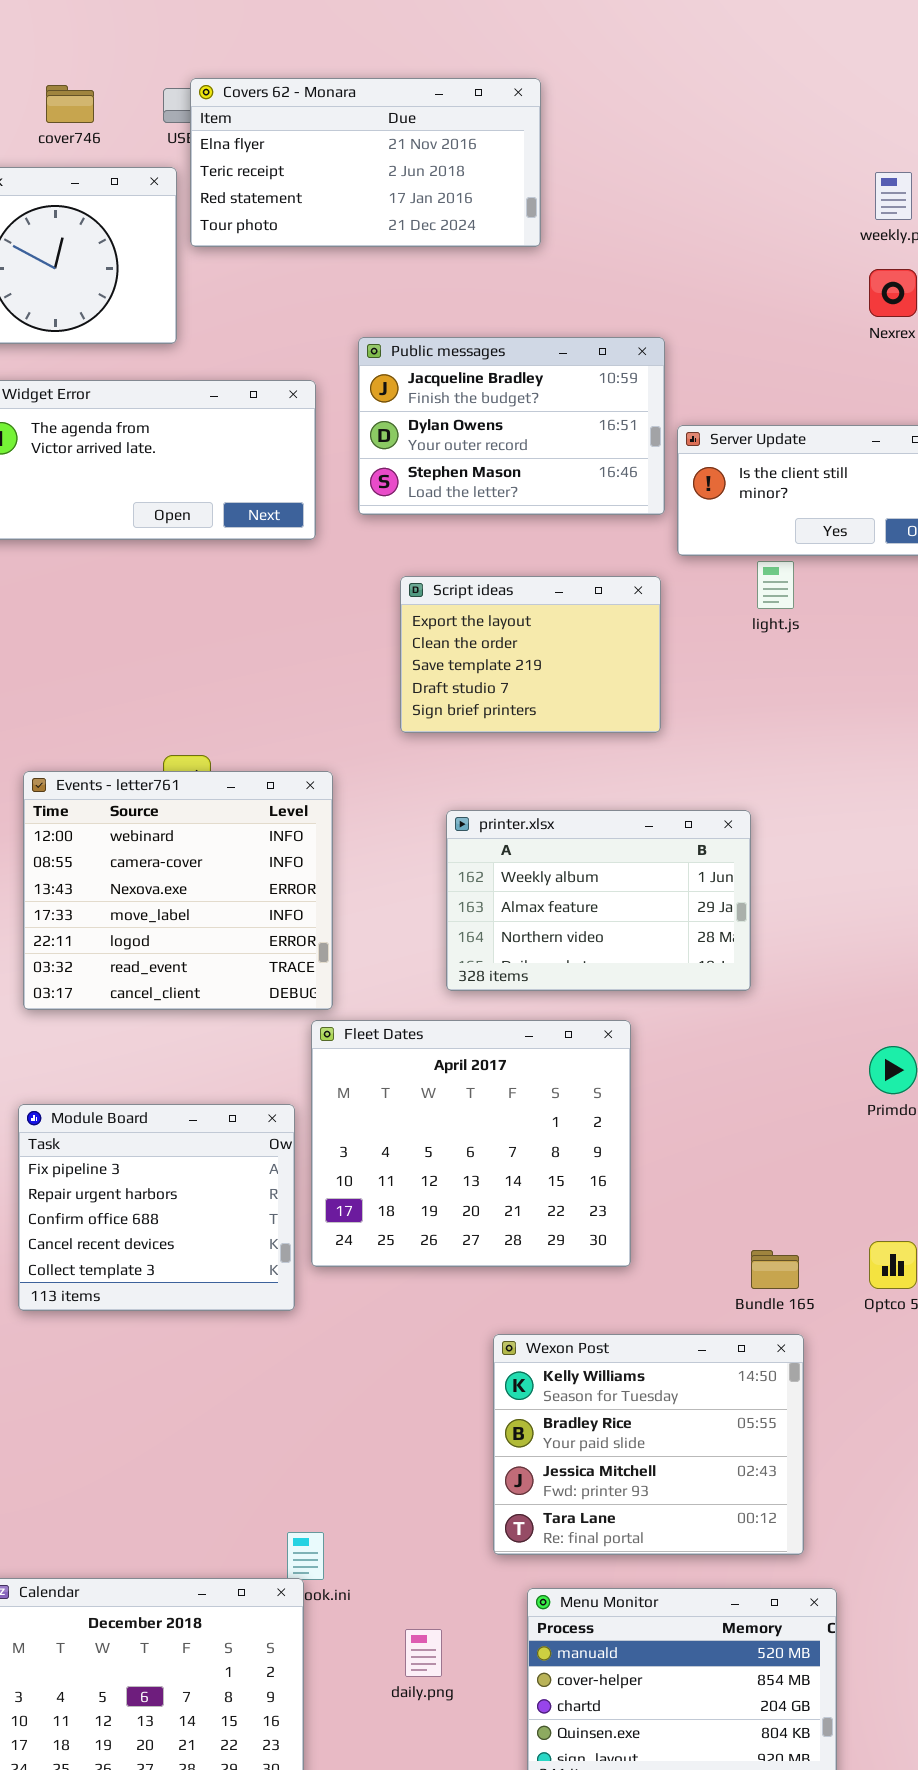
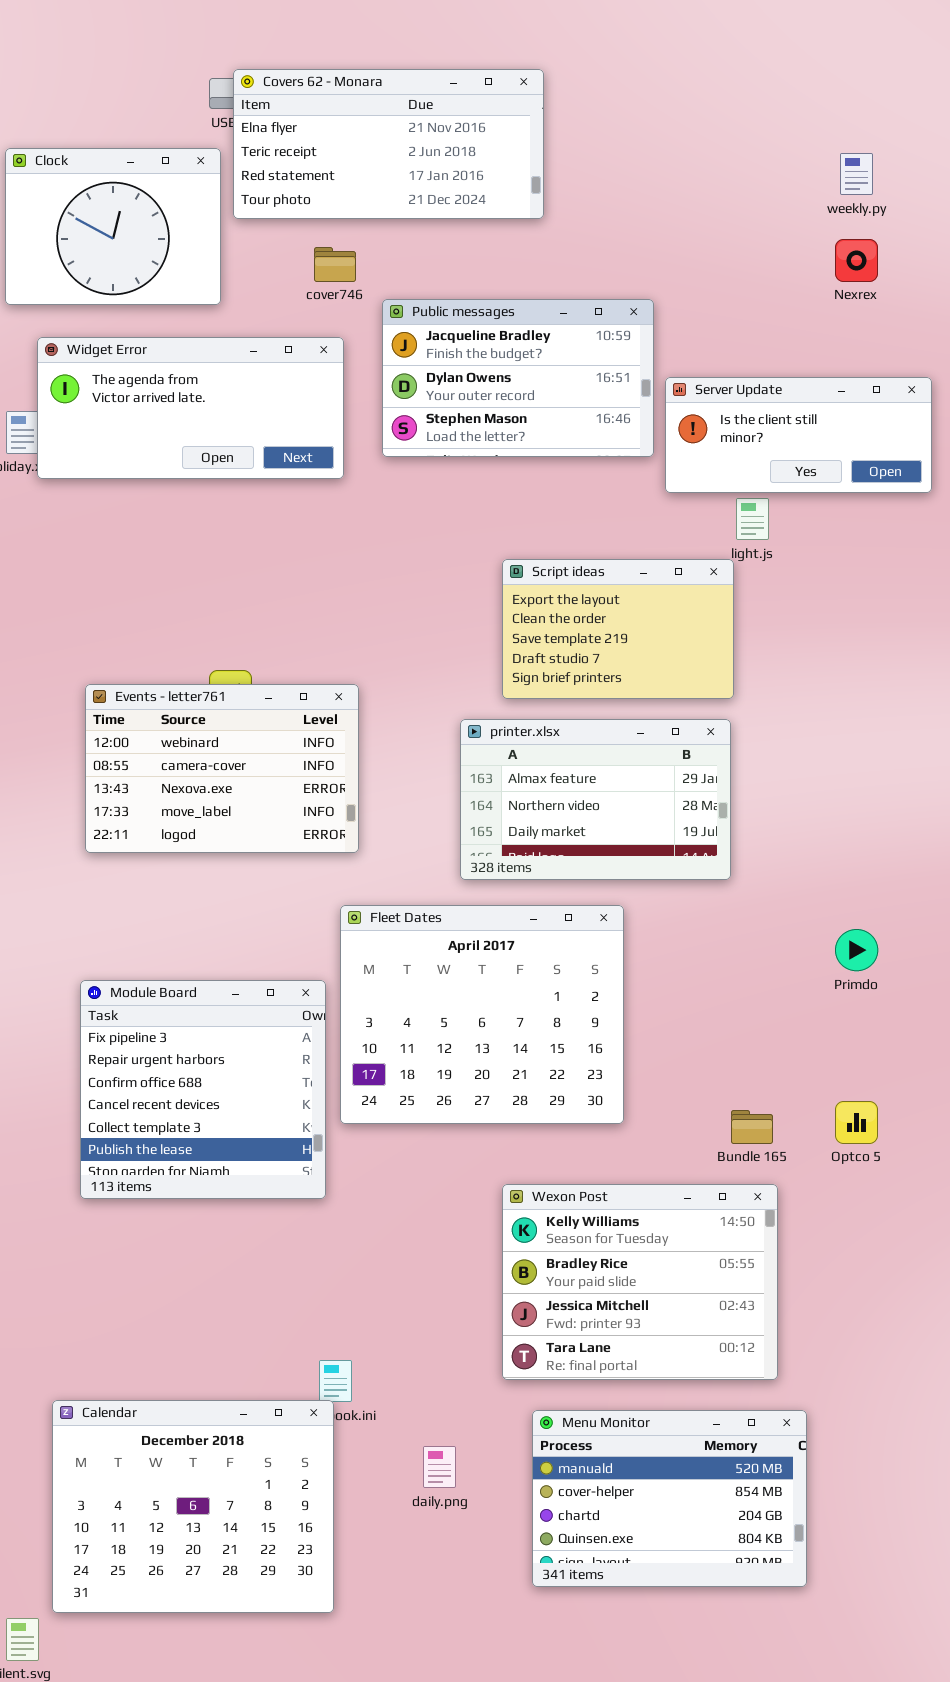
cover746: [46,85,94,123] -> [314,247,356,282], moved
Script ideas: [400,576,661,733] -> [502,559,734,699], moved
Events - letter761: [23,771,333,1010] -> [85,684,359,853], resized
printer.xlsx: [446,810,751,991] -> [460,719,731,880], scrolled down 1 row
Module Board: [18,1104,295,1311] -> [80,980,326,1199], resized

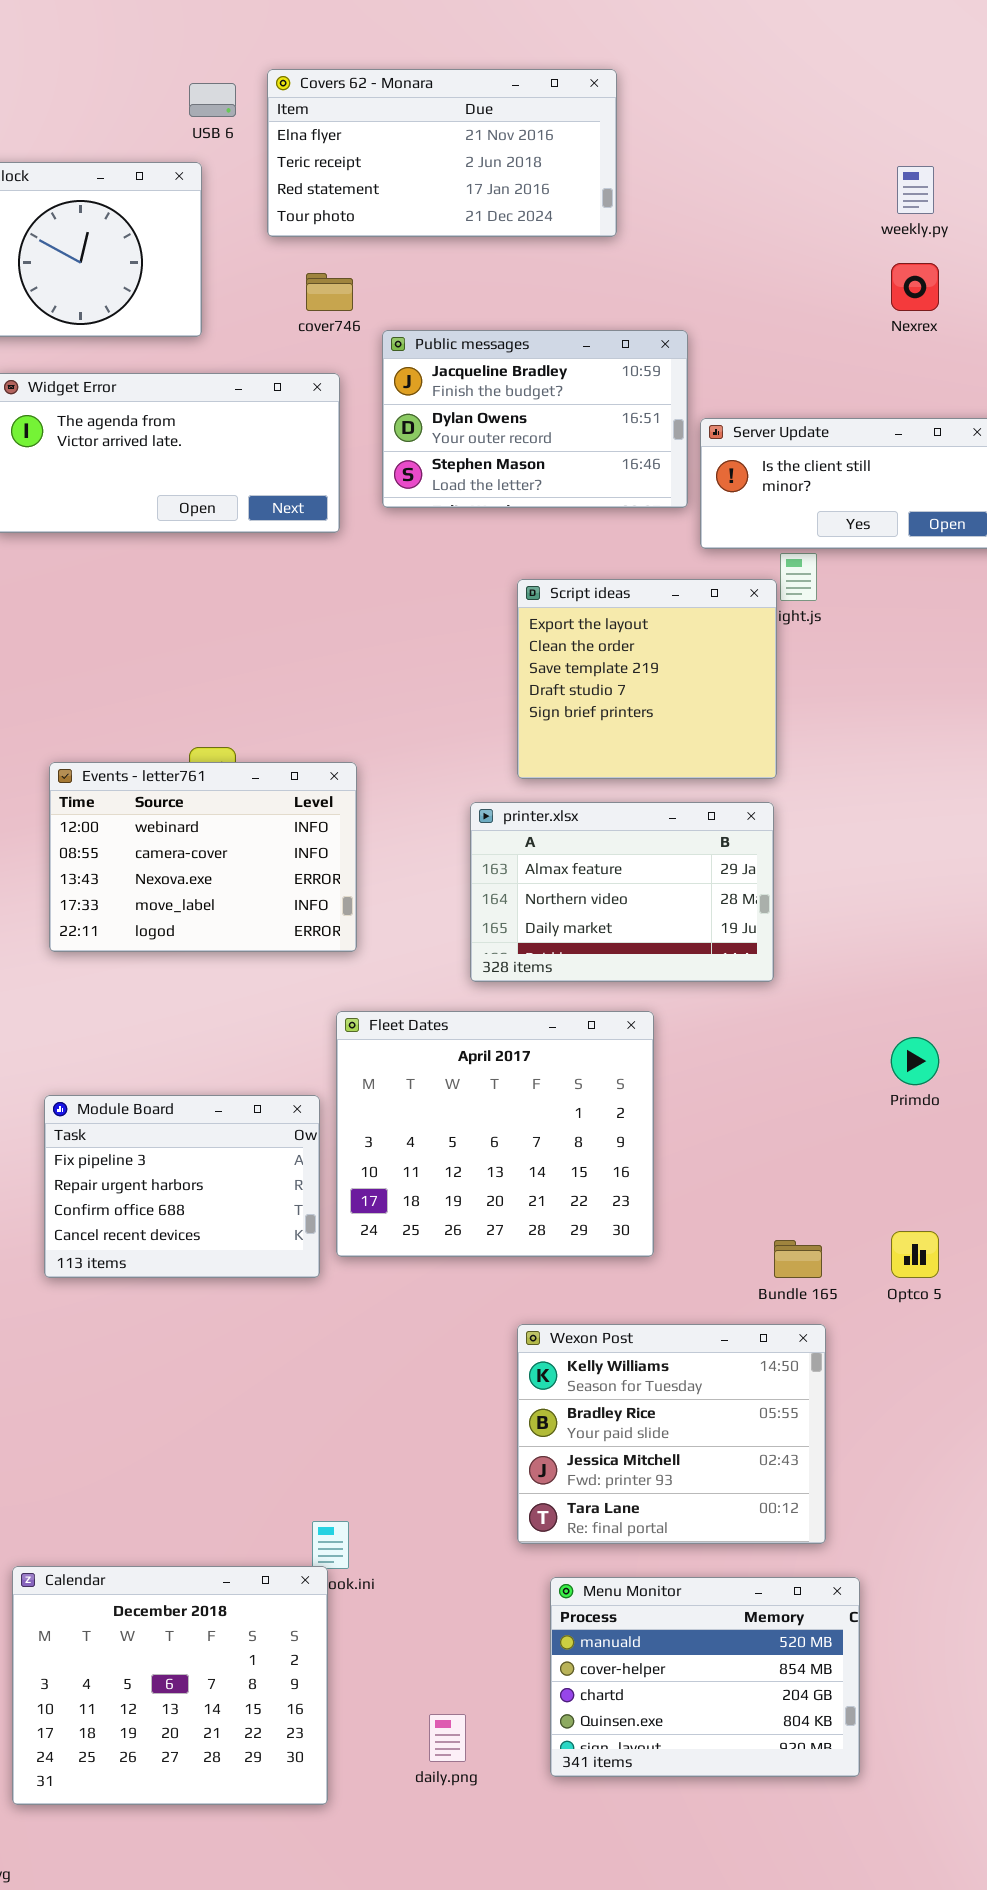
Covers 62 - Monara: [233,69,544,219] -> [267,69,617,237], moved
Script ideas: [502,559,734,699] -> [517,579,777,779], resized
Module Board: [80,980,326,1199] -> [44,1095,320,1278], resized
daily.png: [423,1446,456,1488] -> [429,1714,466,1762], moved

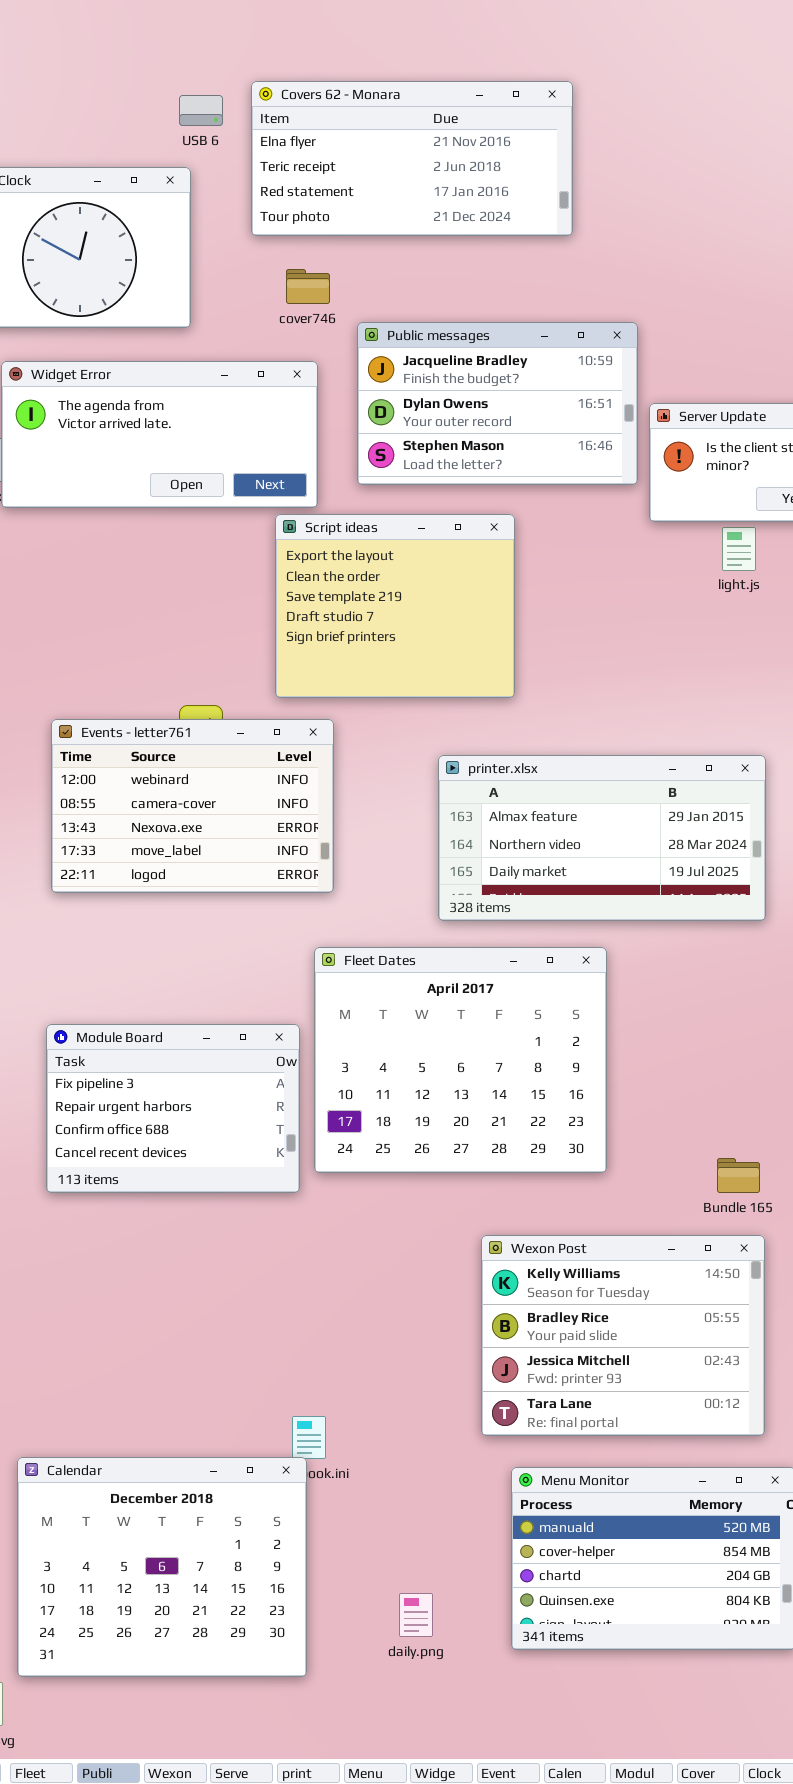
Script ideas: [517,579,777,779] -> [275,514,515,698], moved
printer.xlsx: [470,802,774,982] -> [438,755,766,921], resized

